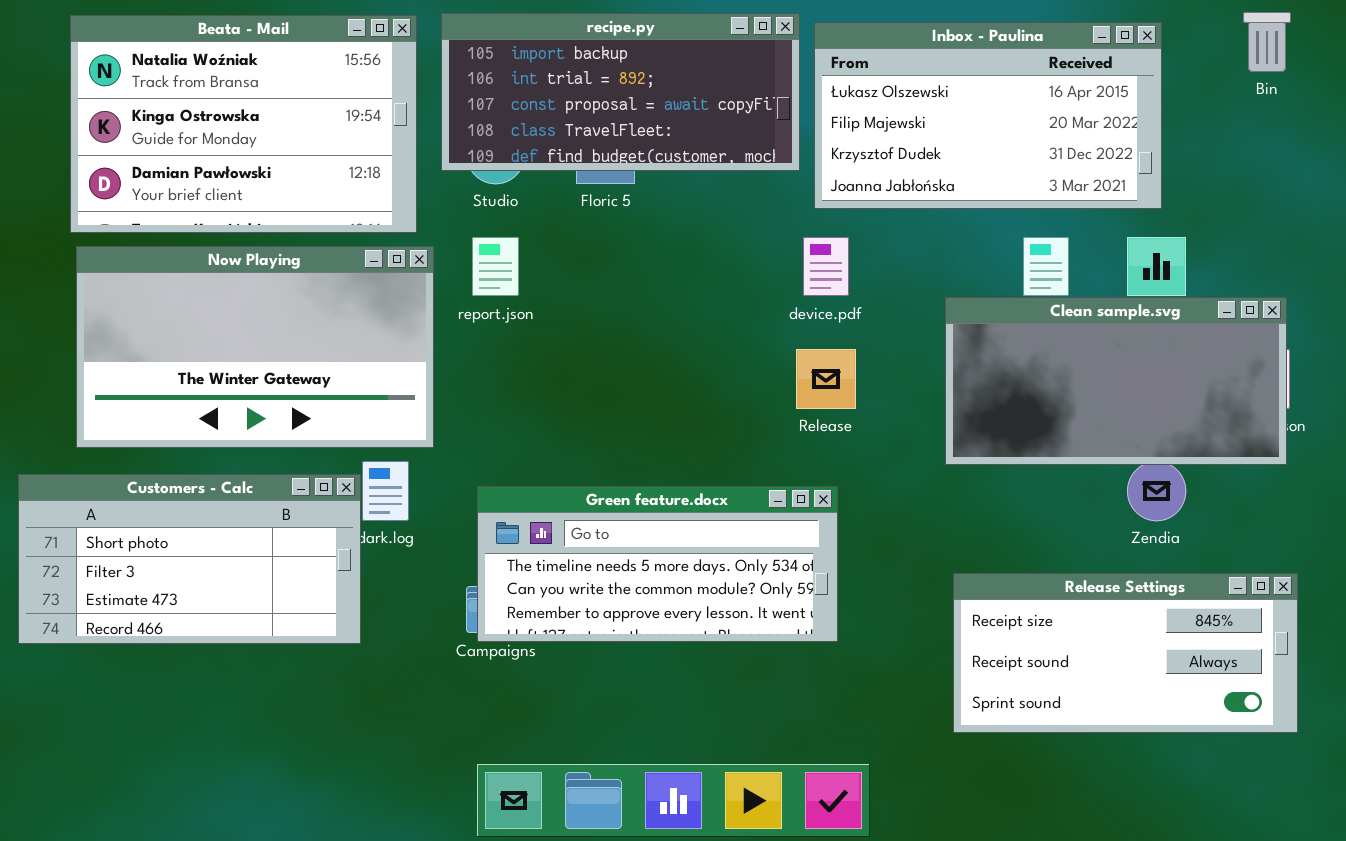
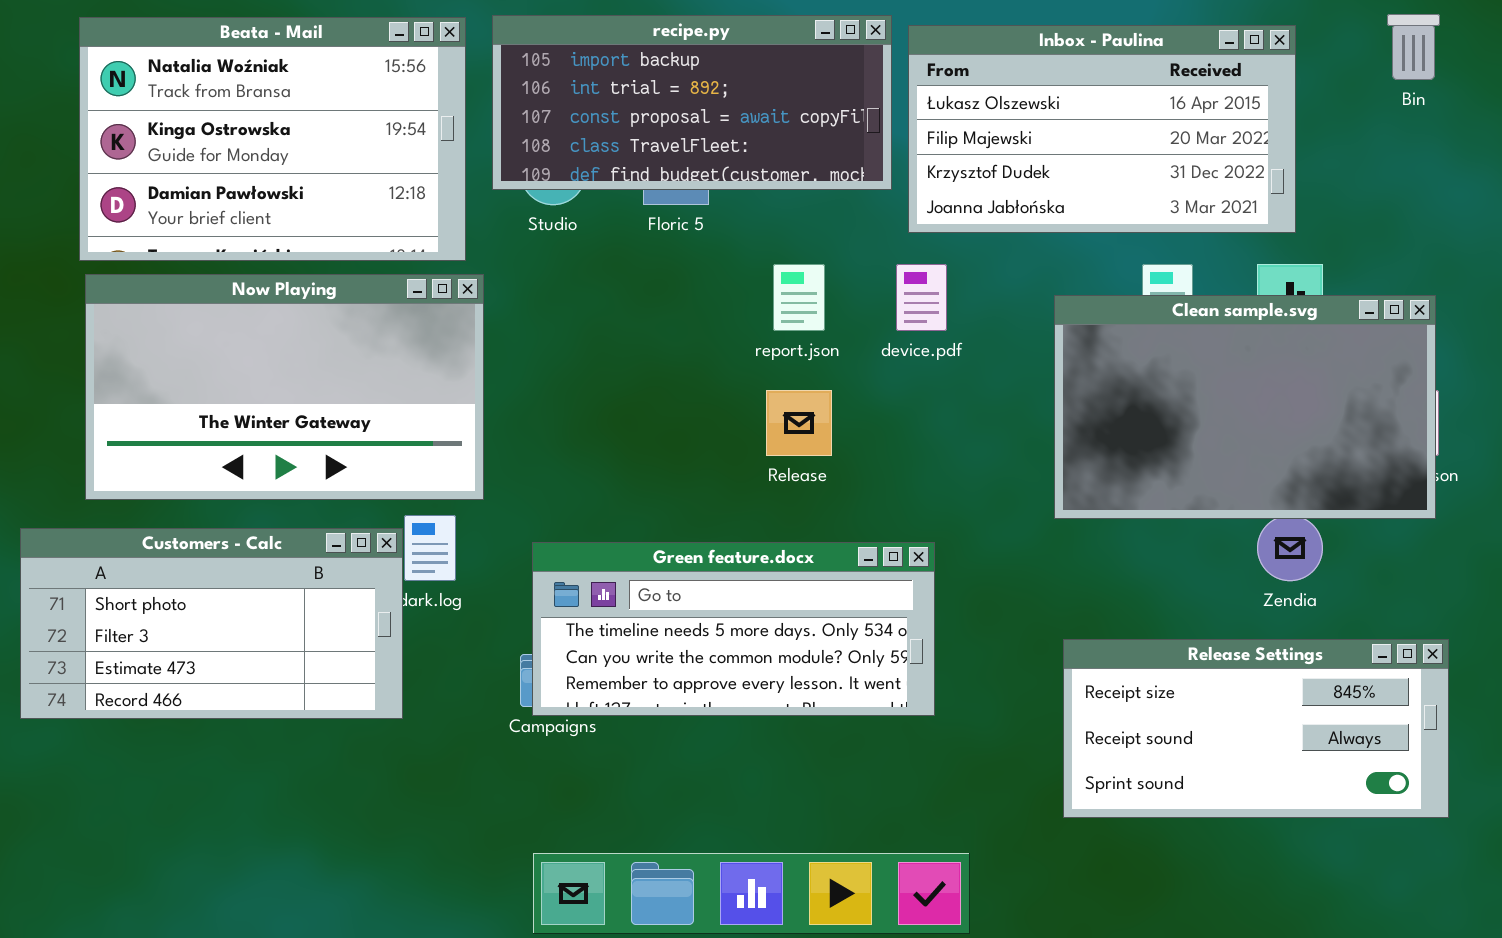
report.json: [472,237,519,296] -> [773,264,825,331], moved
Clean sample.svg: [945,297,1287,465] -> [1054,295,1436,519], resized
Release: [796,349,856,409] -> [766,390,832,456], moved

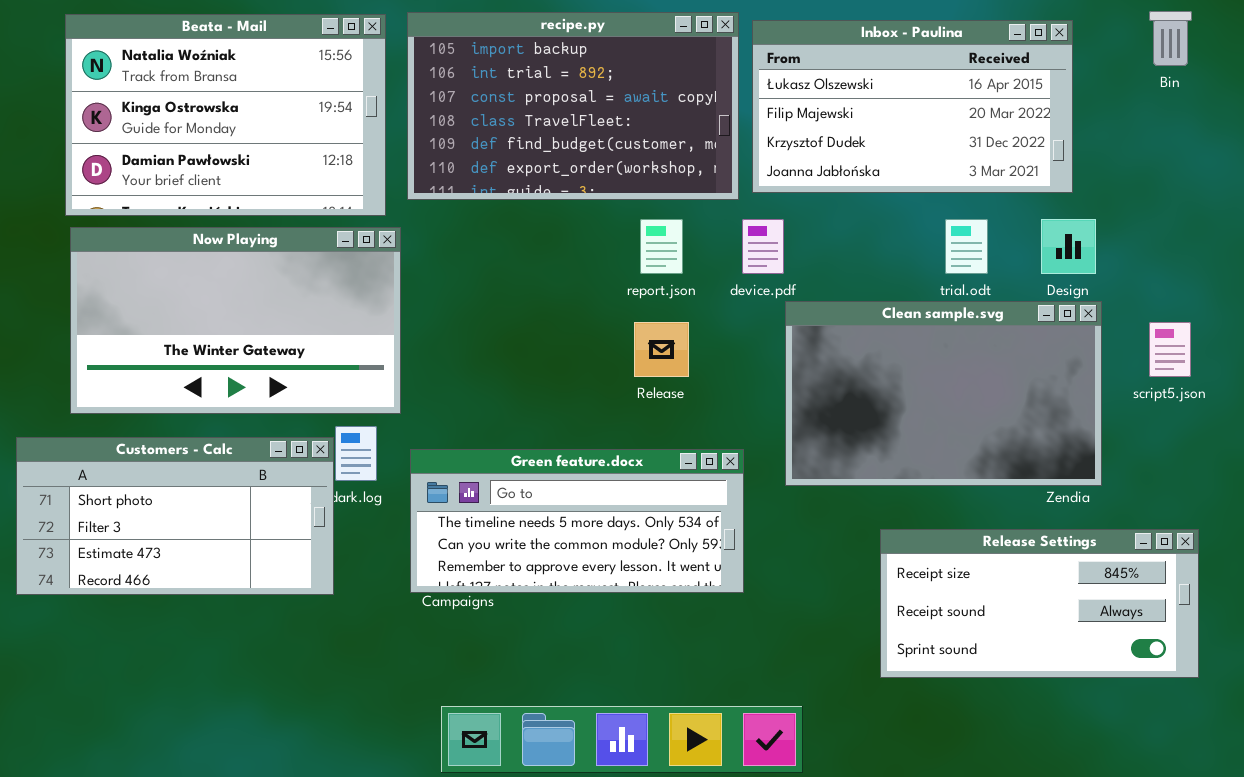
recipe.py: [492,15,892,190] -> [407,12,739,200], resized
Clean sample.svg: [1054,295,1436,519] -> [785,301,1102,486], moved
Green feature.docx: [532,542,935,716] -> [410,449,744,593], moved

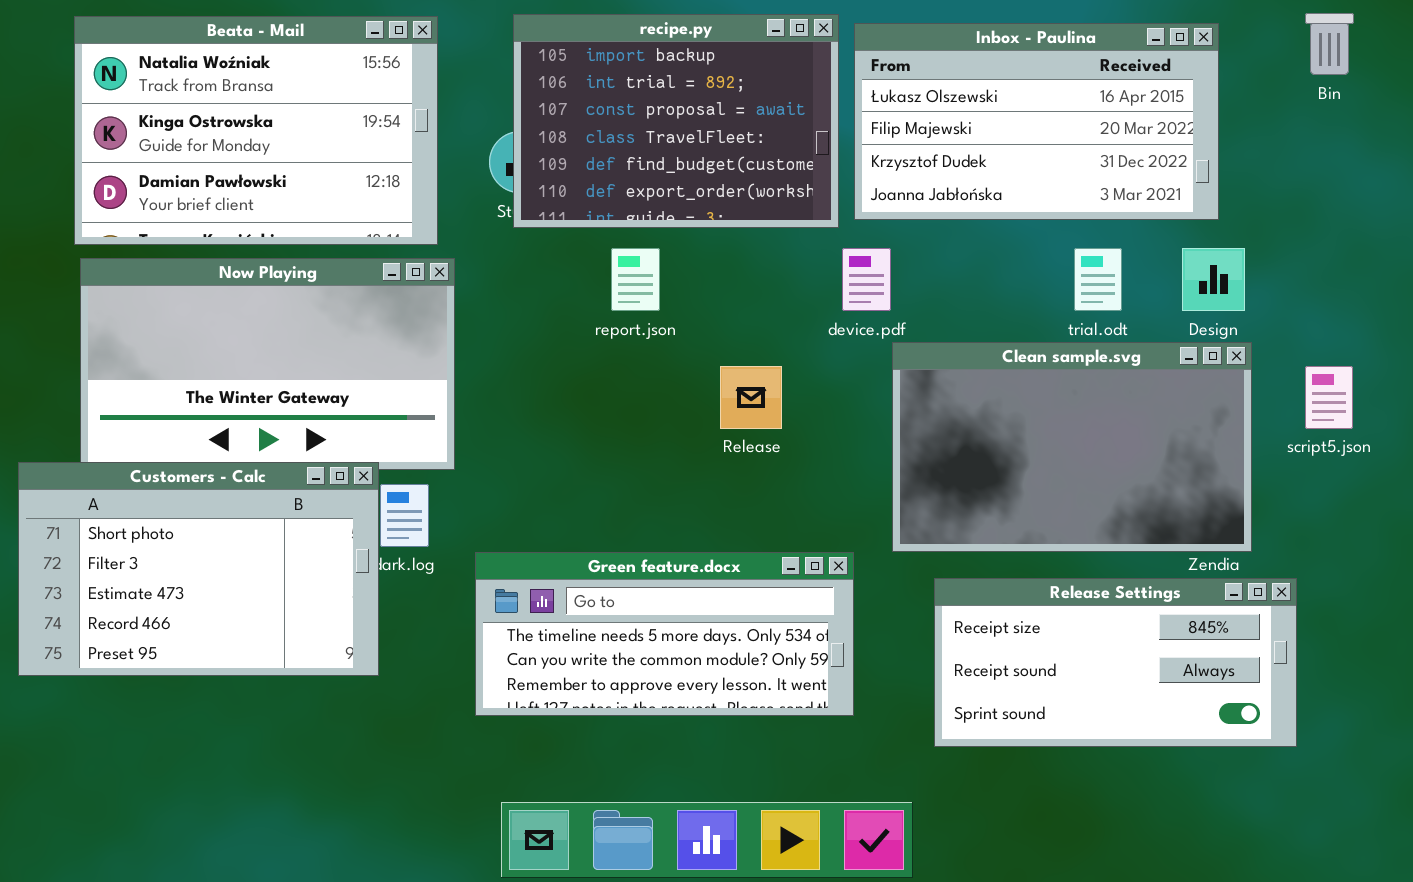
recipe.py: [407,12,739,200] -> [513,14,839,228], resized
report.json: [640,219,683,274] -> [611,248,660,311], moved
Customers - Calc: [16,437,334,595] -> [18,462,379,676], resized
Green feature.docx: [410,449,744,593] -> [475,552,854,716], moved
Release Settings: [880,529,1199,678] -> [934,578,1297,747], moved

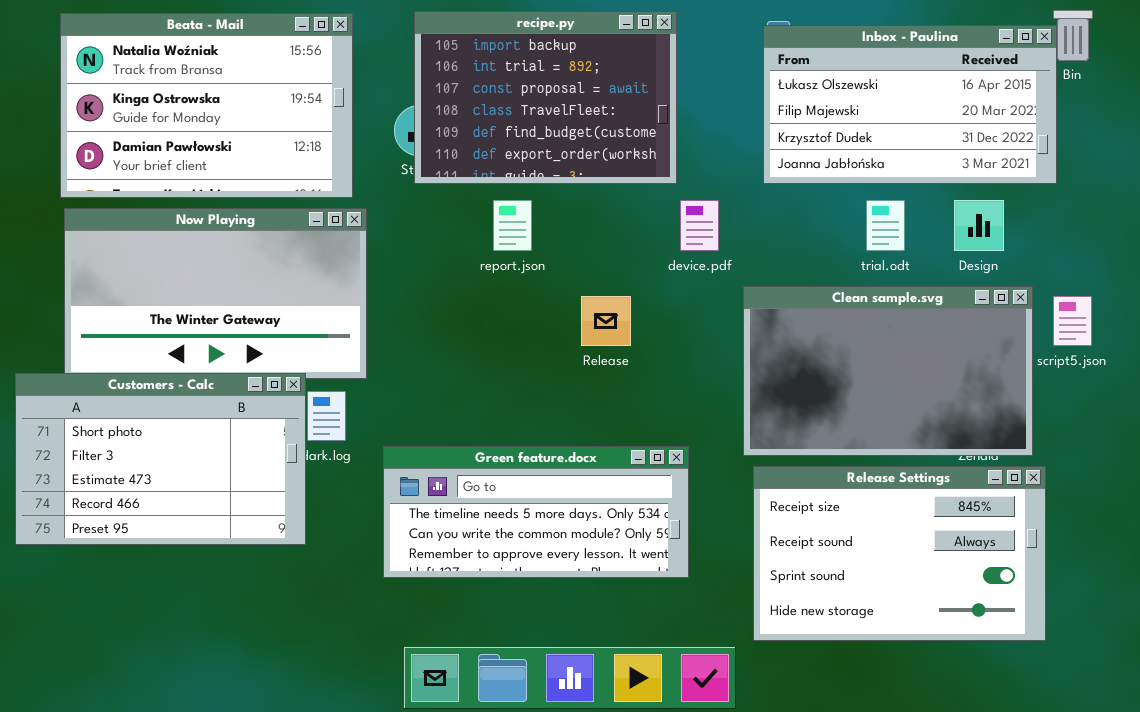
Inbox - Paulina: [854,23,1219,220] -> [763,25,1057,184], moved
Clean sample.svg: [892,342,1252,552] -> [743,286,1033,456], moved
Release Settings: [934,578,1297,747] -> [753,466,1046,641], resized

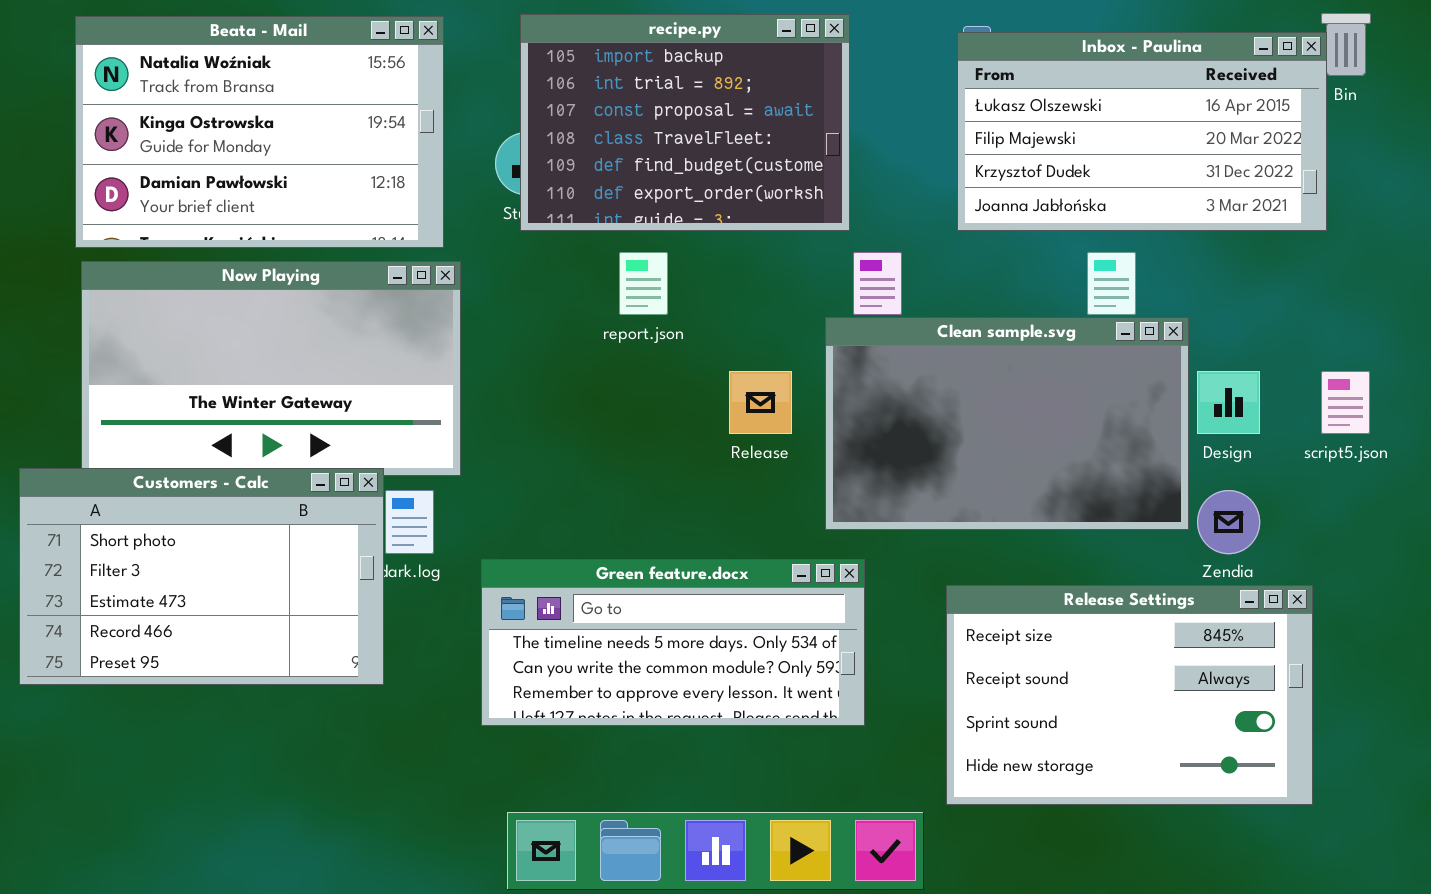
Design: [954,200,1004,251] -> [1197,371,1260,434], moved
Clean sample.svg: [743,286,1033,456] -> [825,317,1189,530], moved

